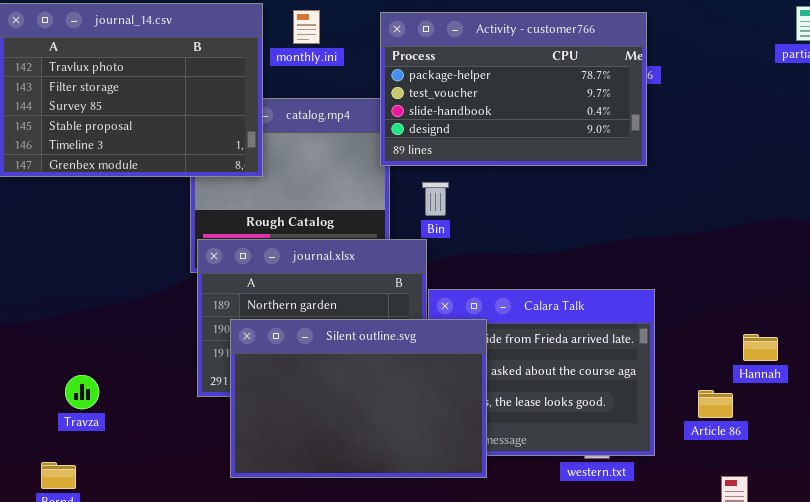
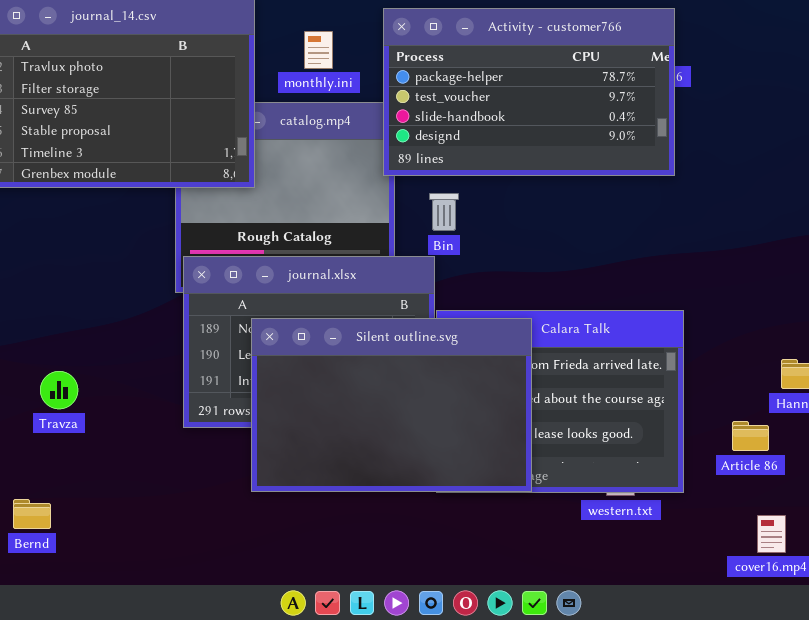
monthly.ini: [293,10,320,44] -> [304,31,333,69], moved
Silent outline.svg: [230,319,487,478] -> [251,318,532,492], moved
Travza: [65,375,99,409] -> [40,371,78,409], moved

